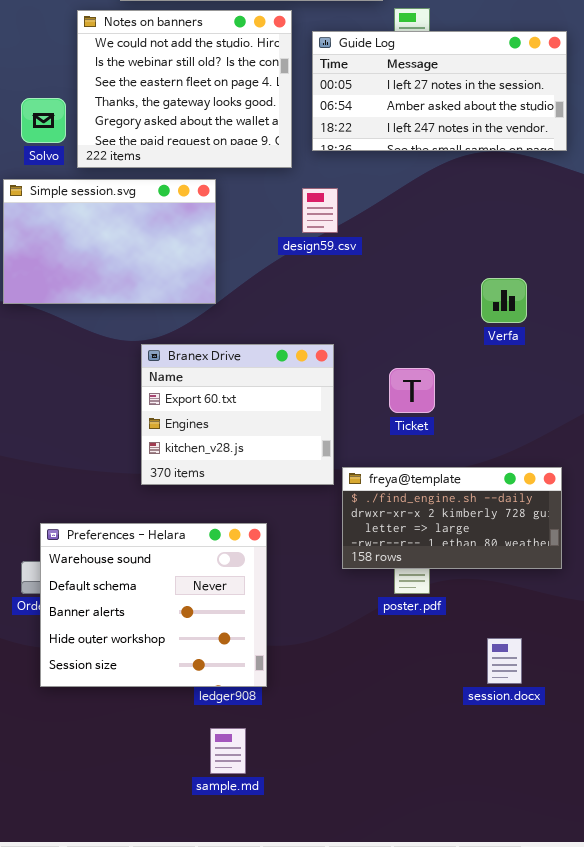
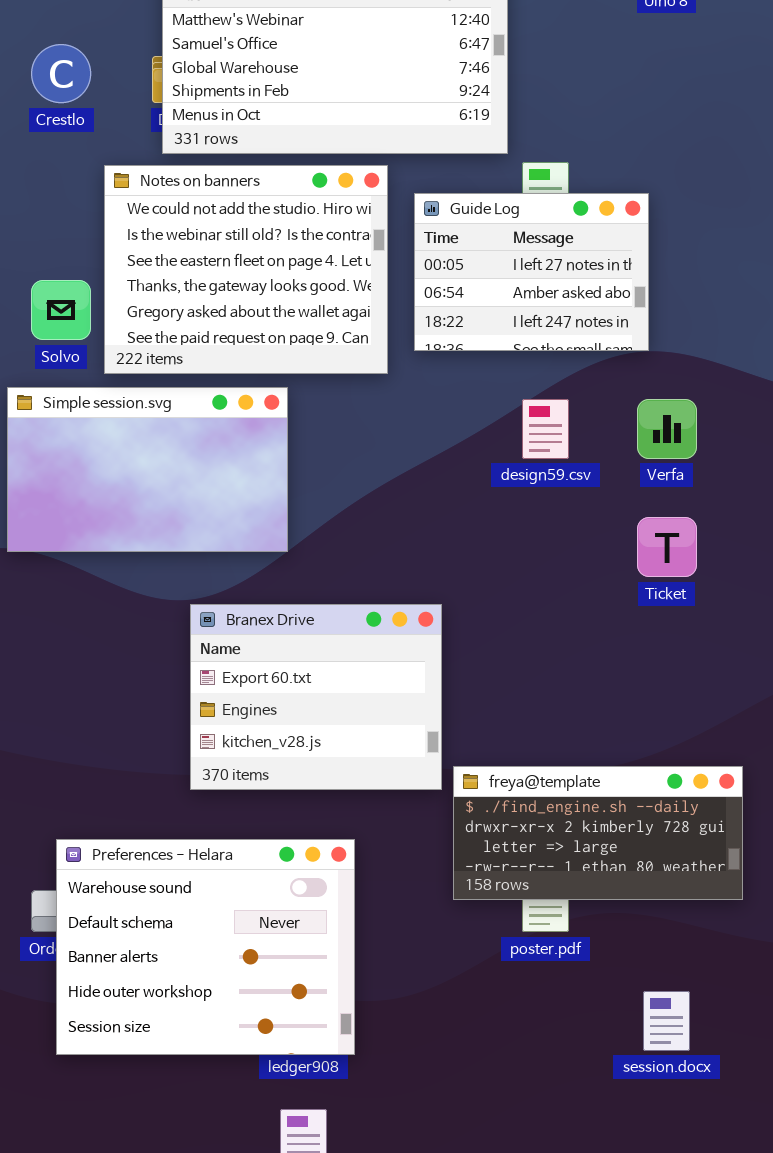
Guide Log: [312,31,567,151] -> [414,193,649,351], resized
design59.csv: [302,188,338,233] -> [522,399,569,459], moved
Verfa: [481,278,527,323] -> [637,399,697,459], moved
Ticket: [389,368,435,413] -> [637,517,697,577], moved

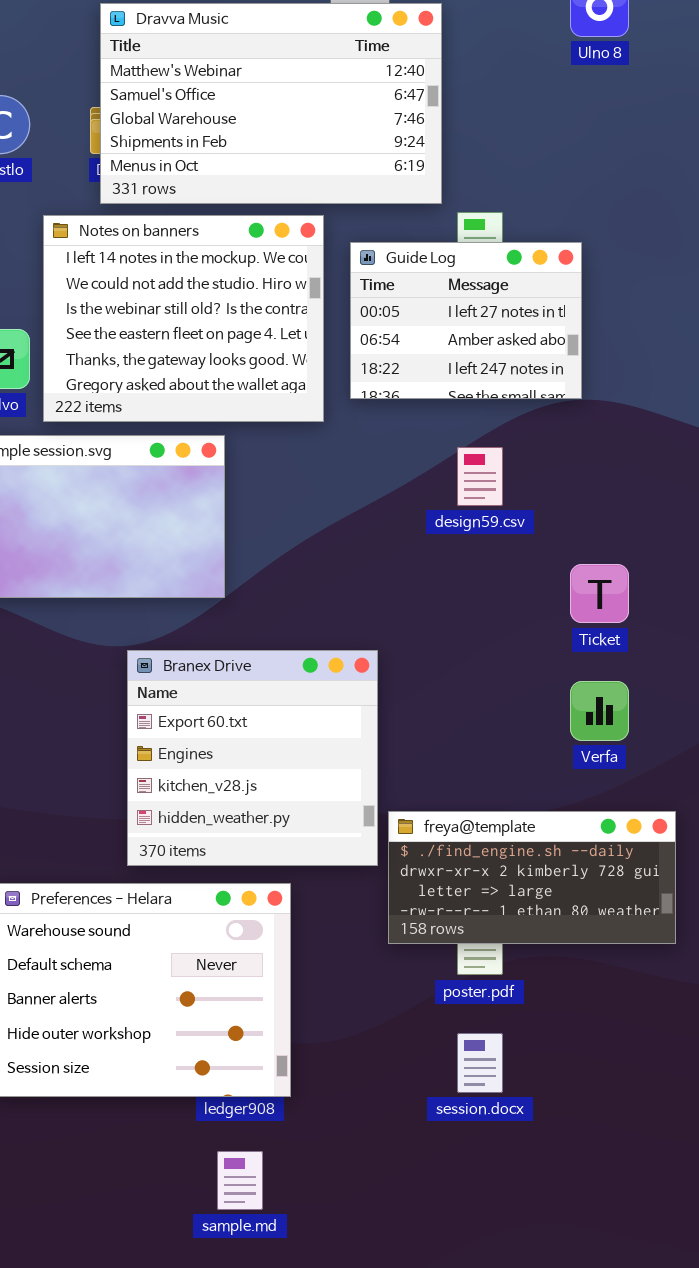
Notes on banners: [104,165,388,374] -> [43,215,324,422], scrolled up 1 row
Verfa: [637,399,697,459] -> [570,681,629,741], moved
Branex Drive: [190,604,442,790] -> [127,650,378,866], resized
session.docx: [643,991,690,1051] -> [457,1033,503,1093], moved

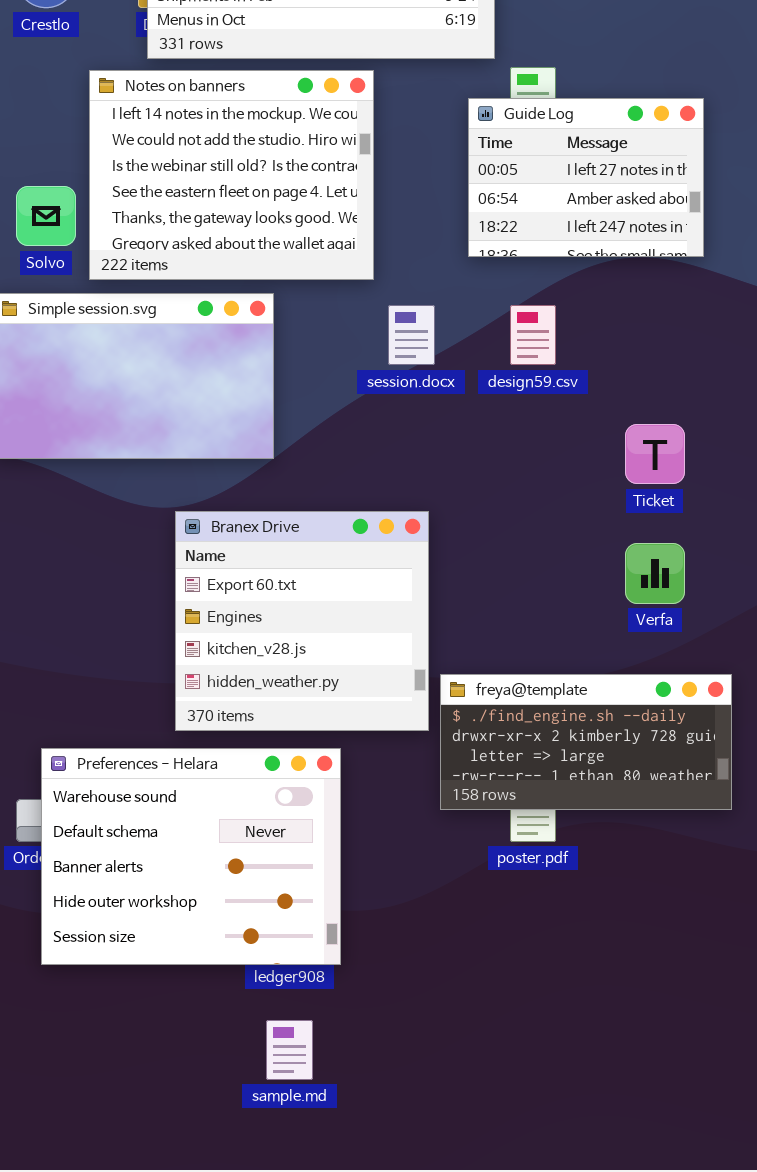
Guide Log: [350,242,582,399] -> [468,98,704,257], moved
session.docx: [457,1033,503,1093] -> [388,305,435,365], moved

